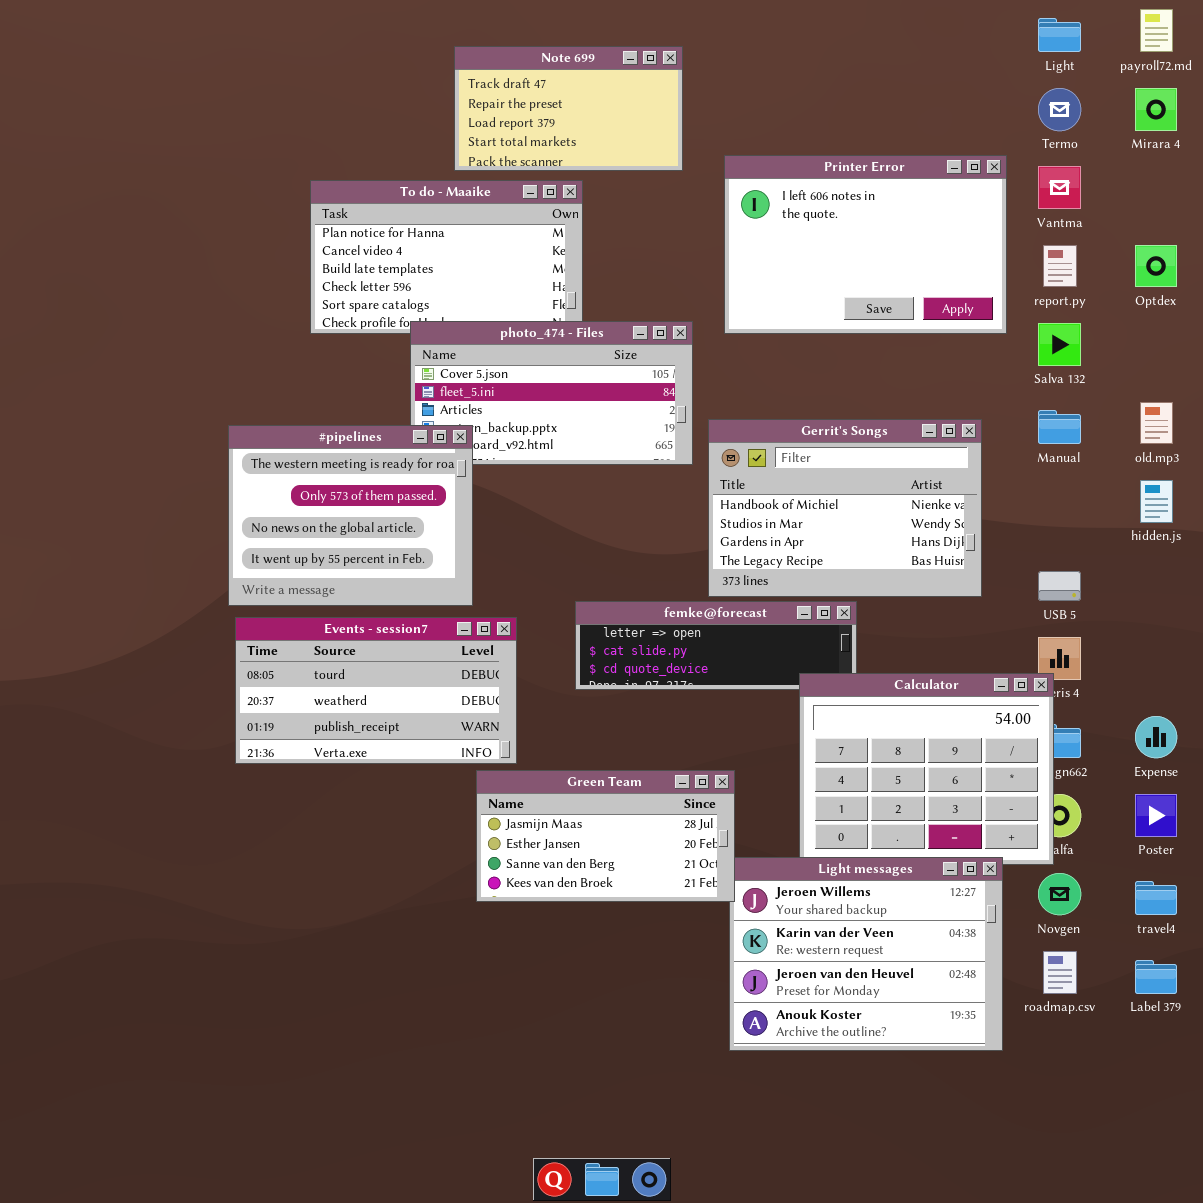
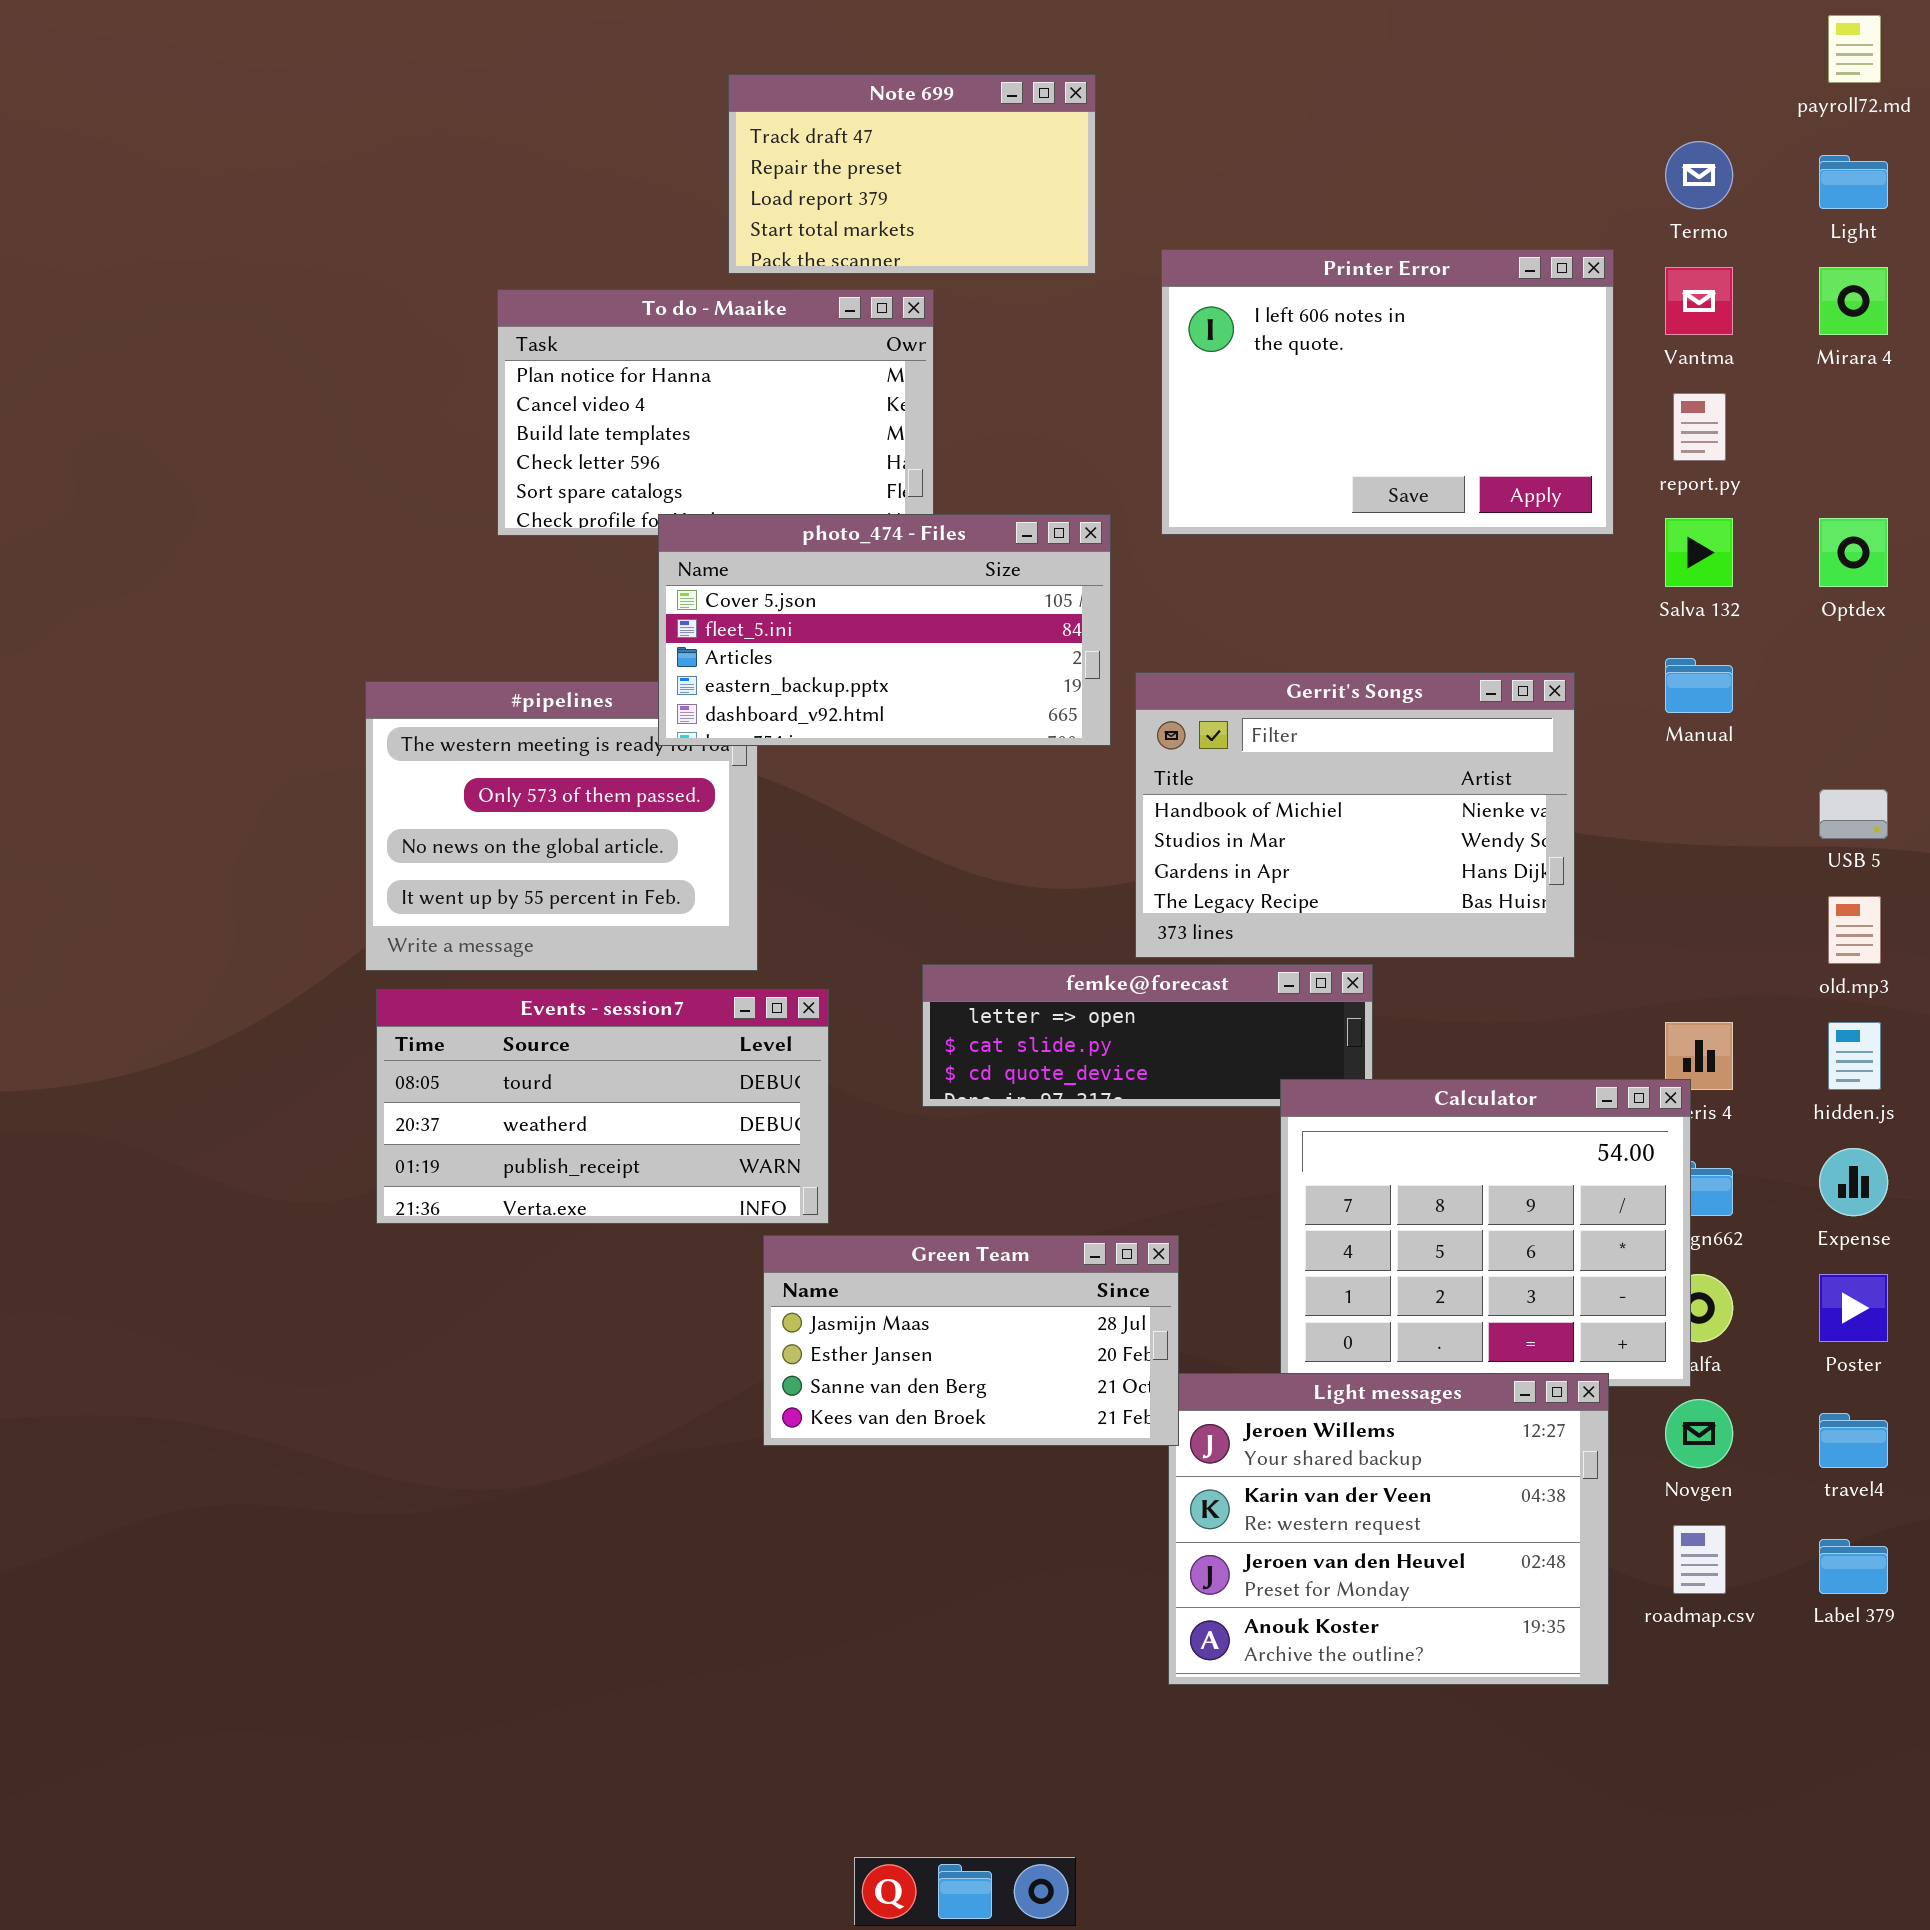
Light: [1038,18,1081,52] -> [1819,155,1888,209], moved
Mirara 4: [1135,88,1177,131] -> [1819,267,1888,335], moved
Optdex: [1135,245,1177,287] -> [1819,518,1888,587], moved
photo_474 - Files: [410,321,693,465] -> [658,514,1111,746], raised
old.mp3: [1140,402,1173,444] -> [1828,896,1881,964], moved
hidden.js: [1140,480,1173,523] -> [1828,1022,1881,1090], moved
USB 5: [1038,571,1081,601] -> [1819,789,1888,839], moved

